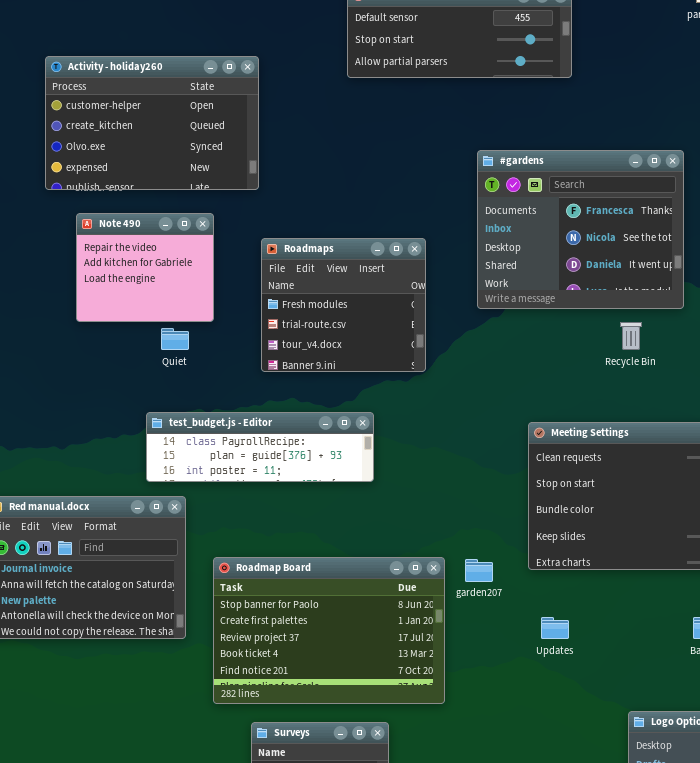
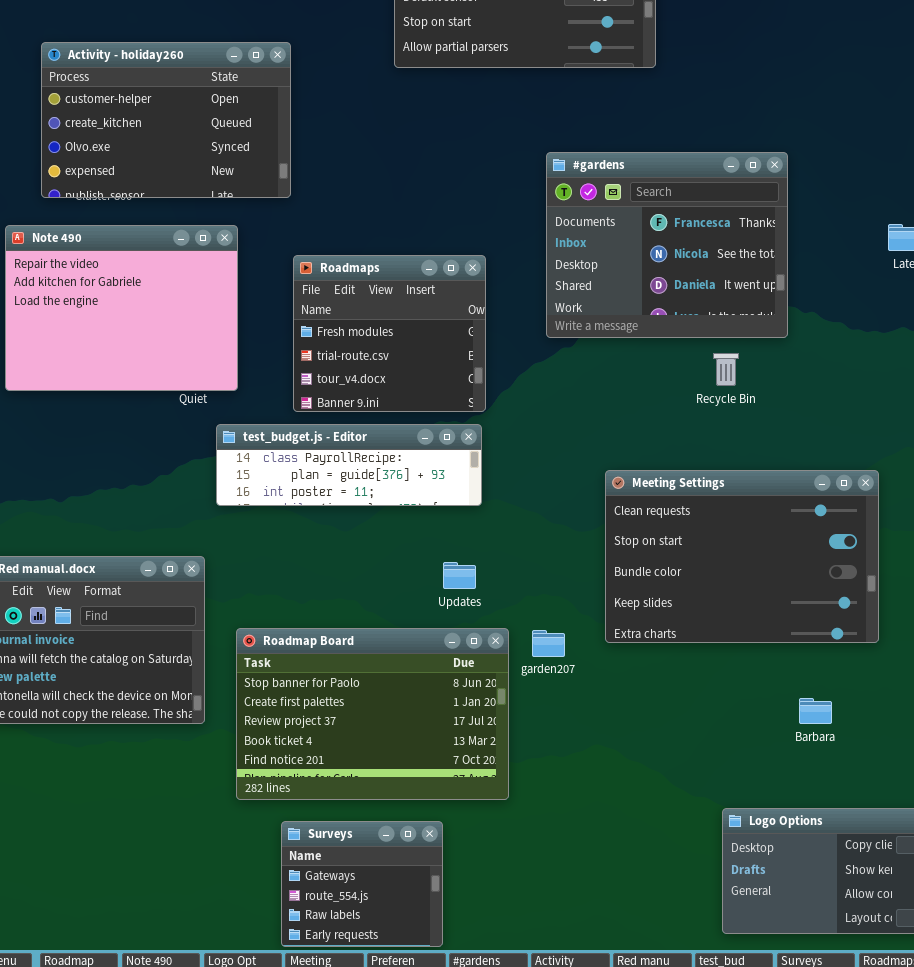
Note 490: [76,213,214,322] -> [5,225,238,391], resized
test_budget.js - Editor: [146,412,374,482] -> [216,424,482,506], moved
Updates: [541,617,569,639] -> [443,562,476,589], moved

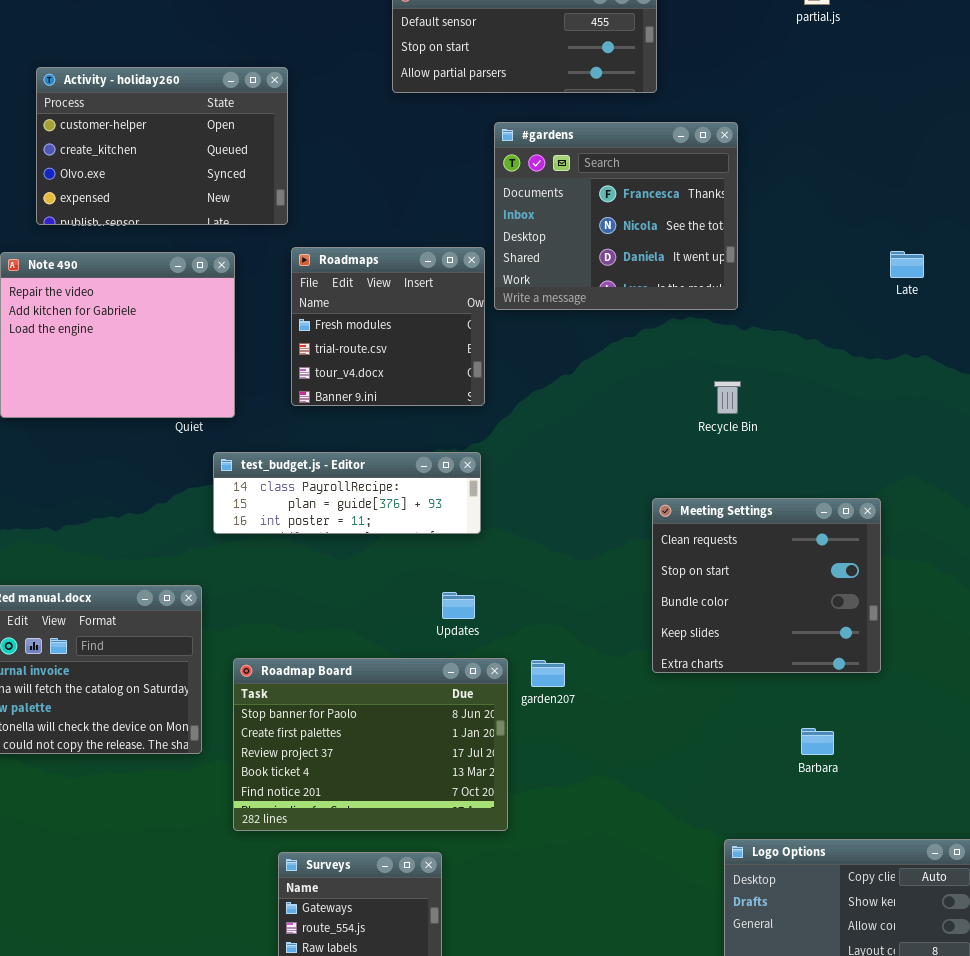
#gardens: [546,152,788,338] -> [494,122,738,310], moved
Roadmaps: [293,255,486,412] -> [291,247,485,406], moved
Meeting Settings: [605,470,879,643] -> [652,498,881,673], resized

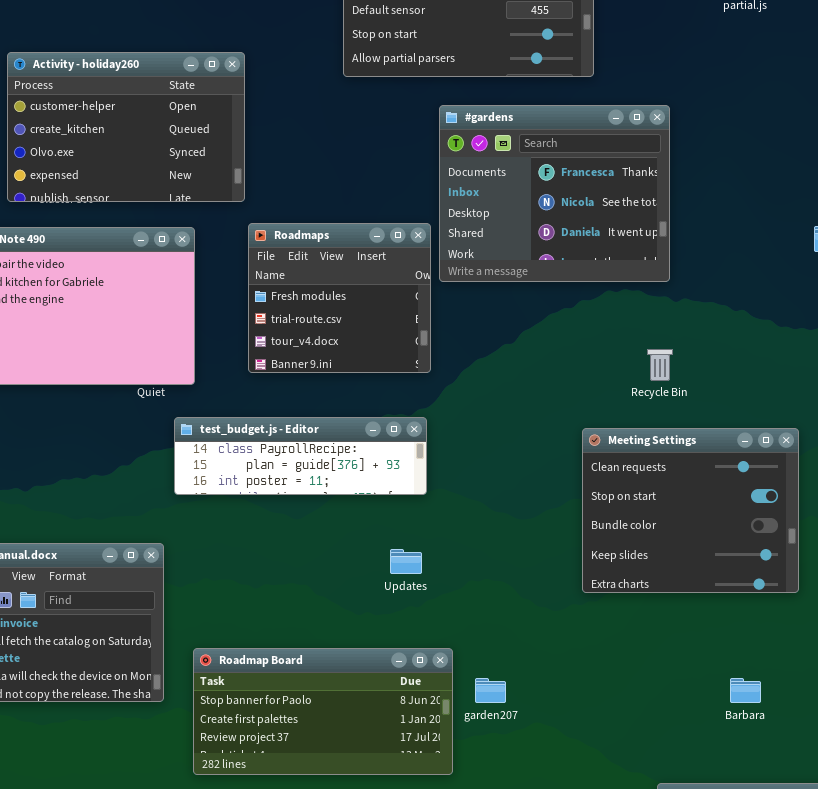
Meeting Settings: [652,498,881,673] -> [582,428,799,593], moved
Roadmap Board: [233,658,508,831] -> [193,648,453,775], resized
garden207: [531,660,565,687] -> [475,678,506,703], moved

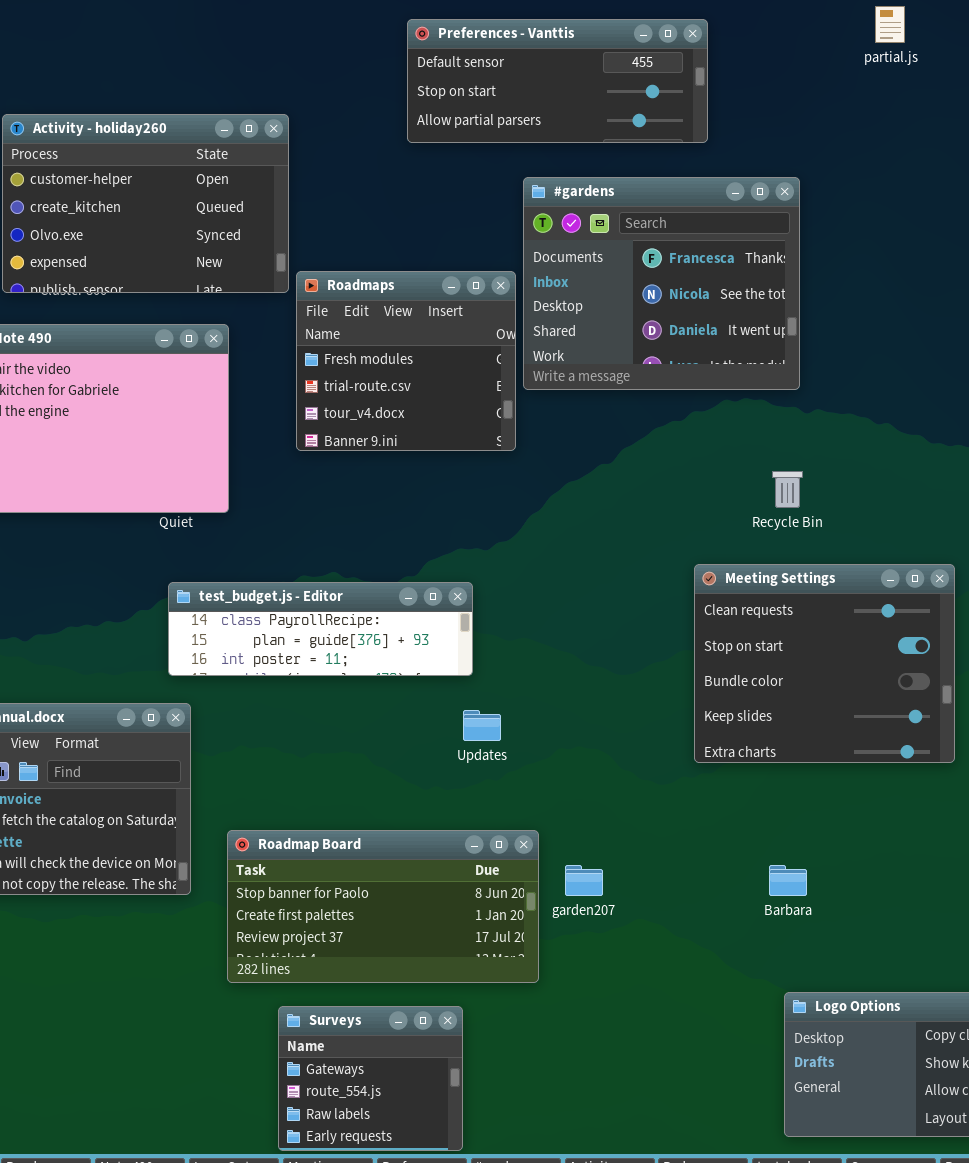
Roadmaps: [248,223,431,373] -> [296,271,516,451], moved
test_budget.js - Editor: [174,417,427,495] -> [168,582,473,676], moved
Barbara: [730,678,761,703] -> [769,865,807,896], moved

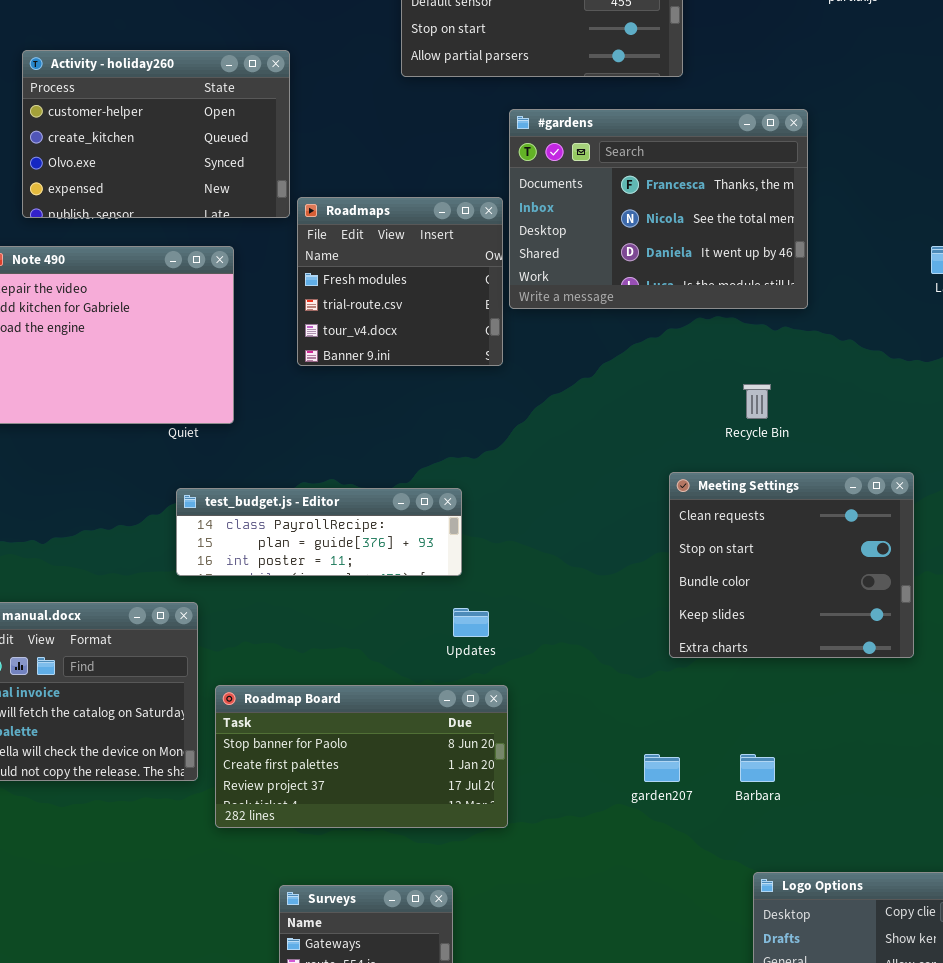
#gardens: [523,177,800,390] -> [509,109,808,309], resized
Roadmap Board: [227,830,539,983] -> [215,685,508,828], moved
garden207: [565,865,603,896] -> [644,754,680,782], moved

